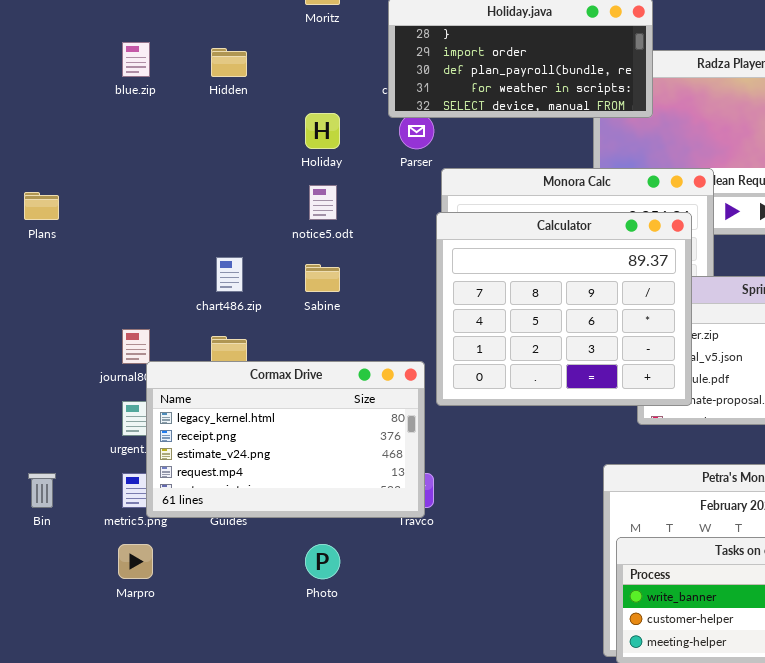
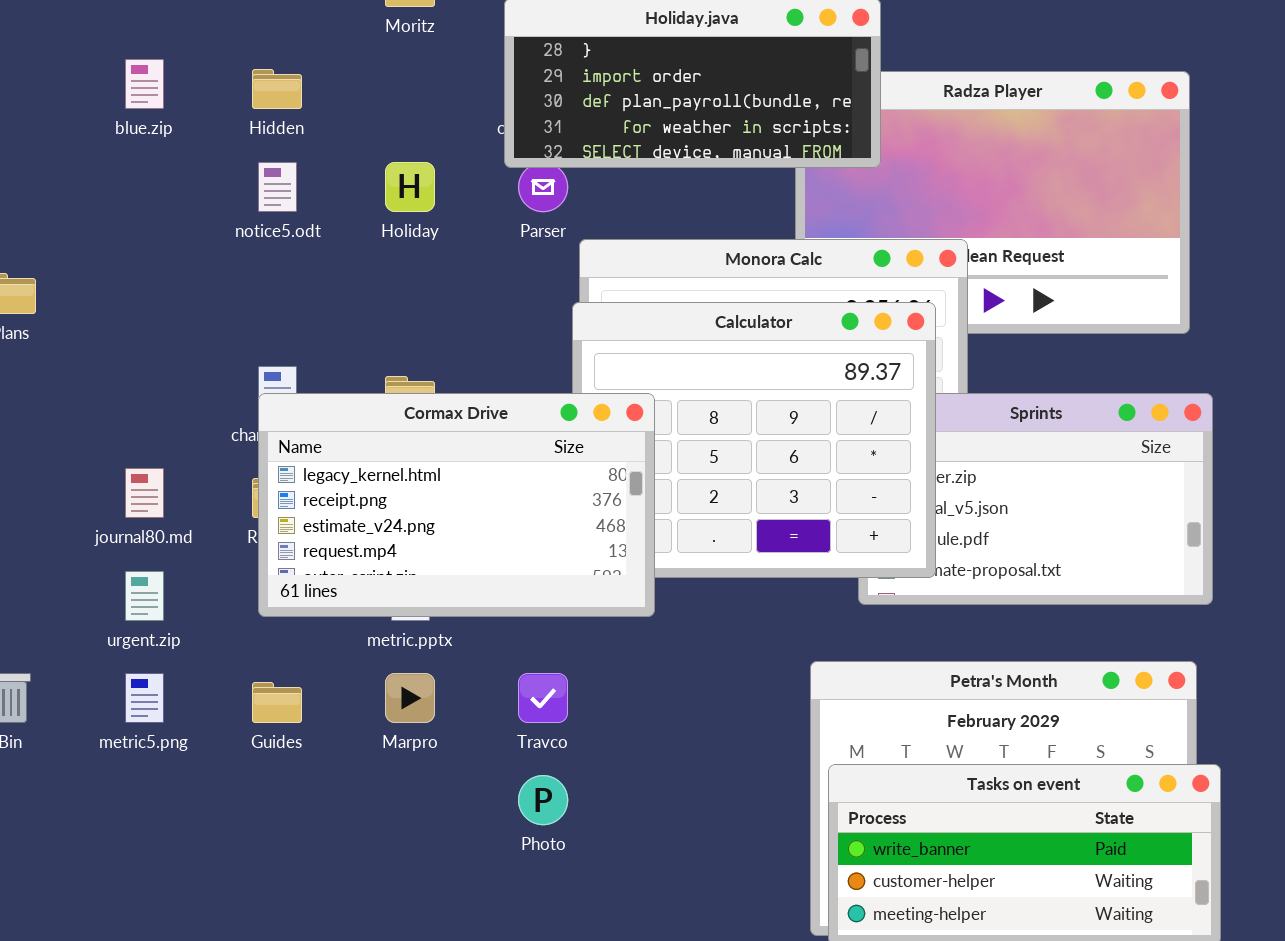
notice5.odt: [309,185,337,220] -> [258,162,297,212], moved
Cormax Drive: [146,361,425,518] -> [258,393,655,617], moved
Marpro: [118,544,153,579] -> [385,673,435,723], moved
Photo: [305,544,340,579] -> [518,775,568,825], moved

